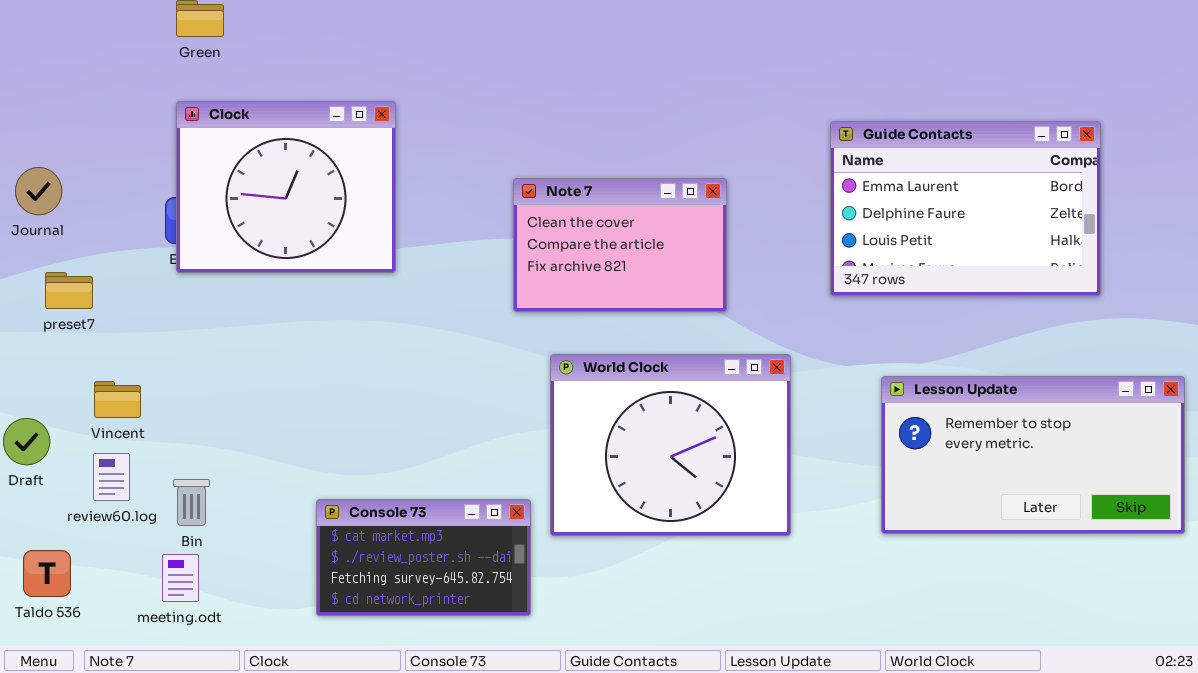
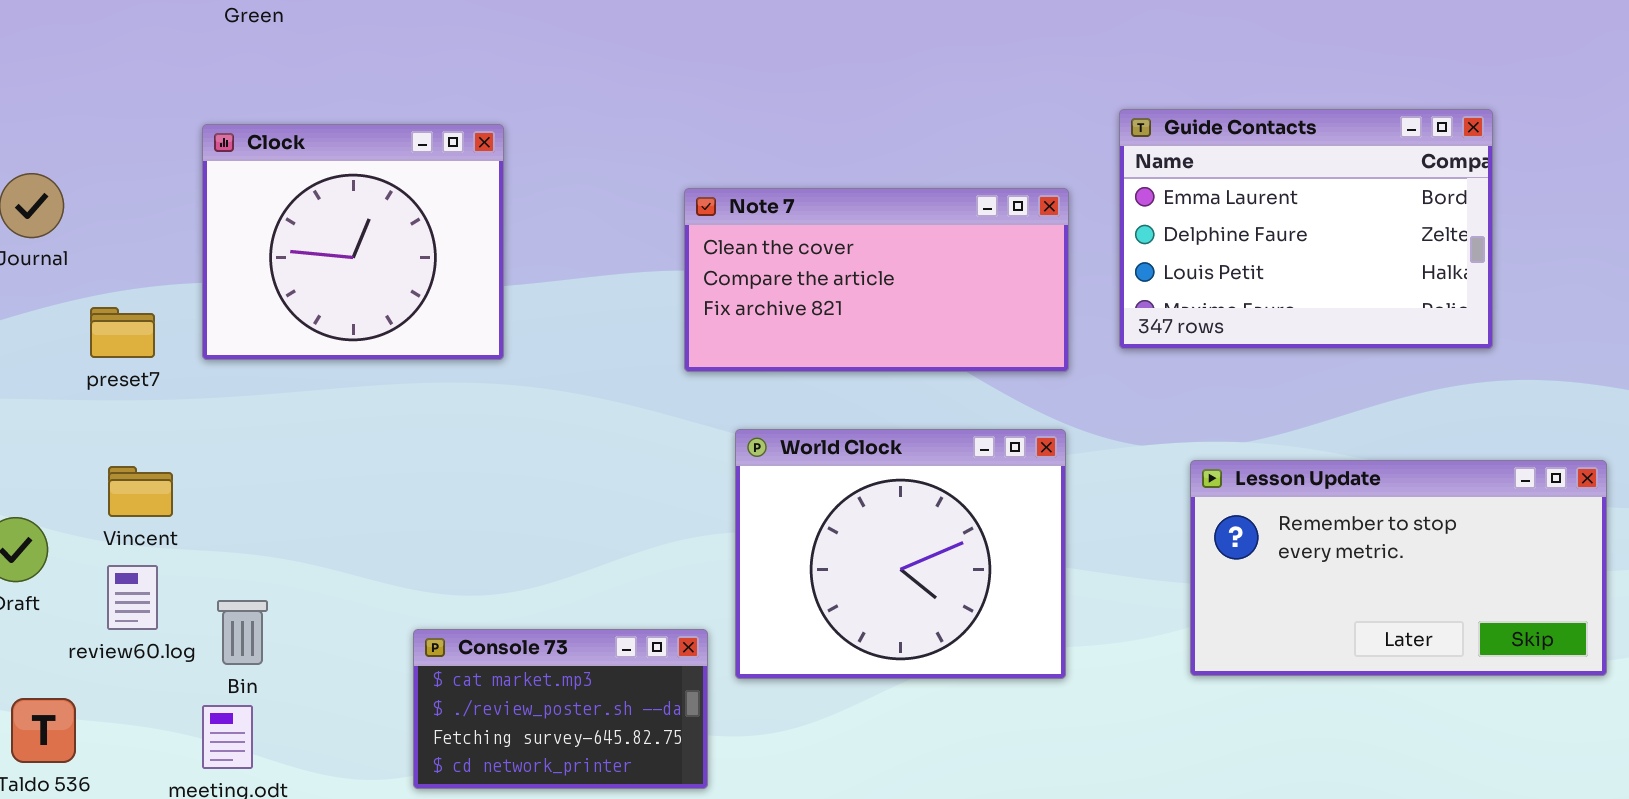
Clock: [176,101,396,273] -> [202,124,504,360], moved
Note 7: [513,178,727,312] -> [684,188,1069,372], resized
preset7: [45,272,93,309] -> [90,307,155,358], moved

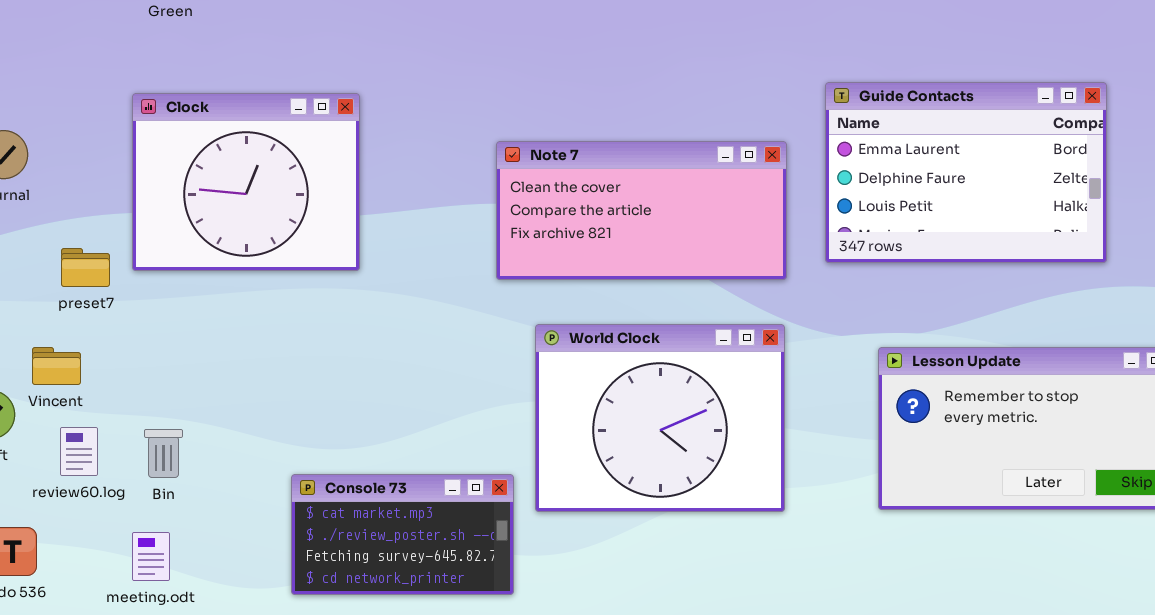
preset7: [90,307,155,358] -> [61,248,110,287], moved
Vincent: [108,466,173,517] -> [32,347,81,385], moved
Bin: [217,600,268,665] -> [144,429,183,478], moved

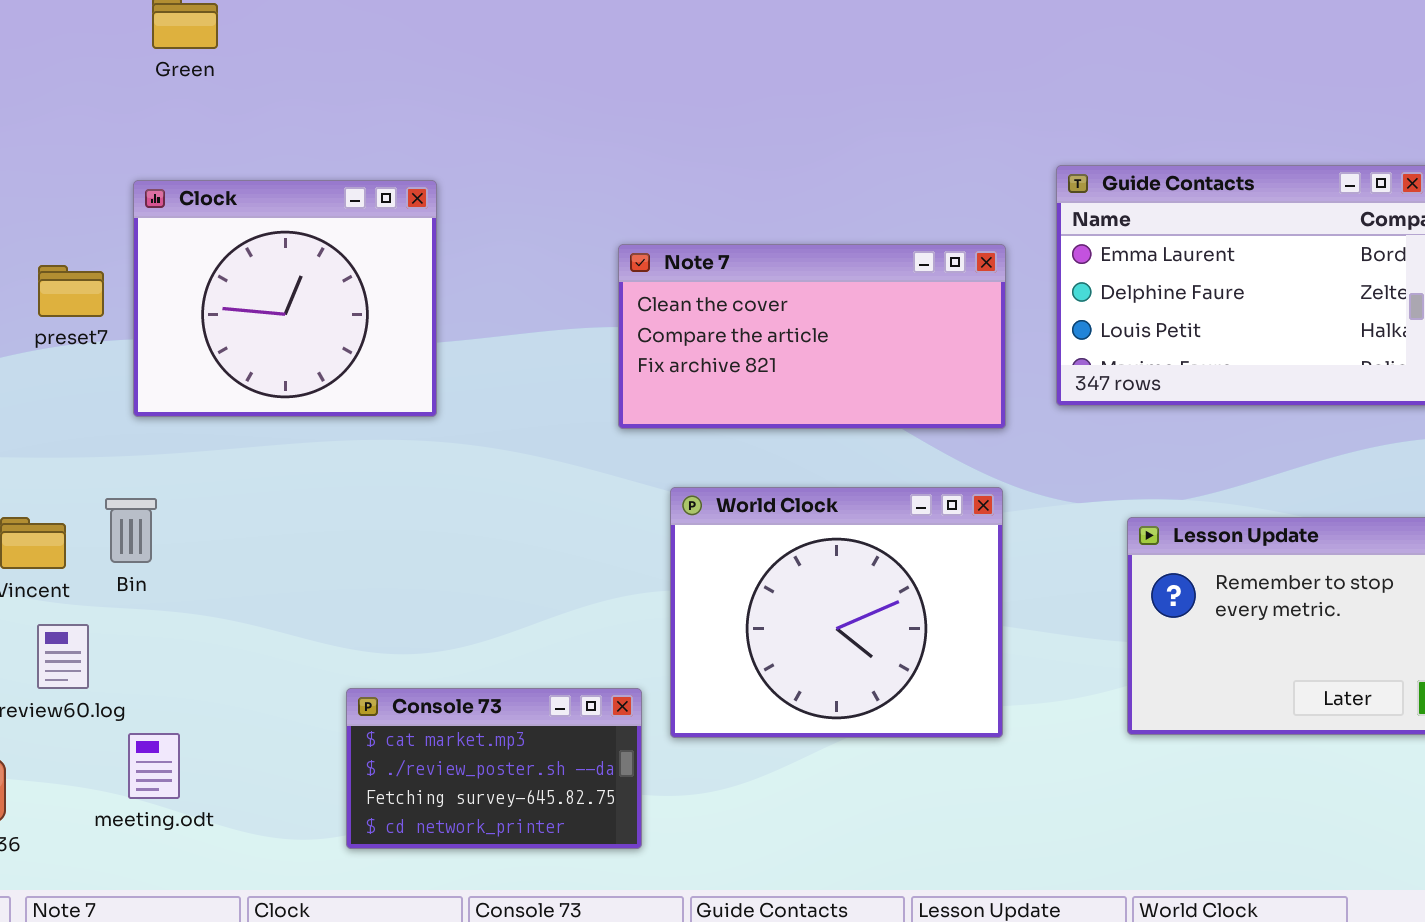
preset7: [61,248,110,287] -> [38,265,104,317], moved
Bin: [144,429,183,478] -> [105,498,157,563], moved
meeting.odt: [132,532,170,581] -> [128,733,180,799], moved

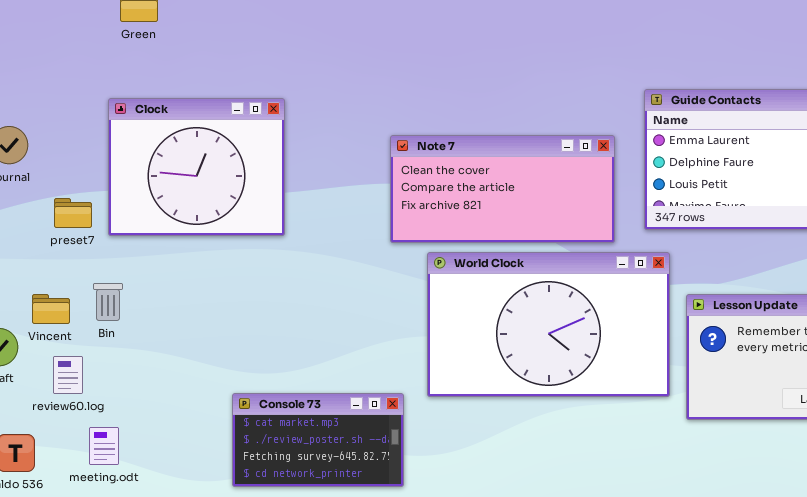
preset7: [38,265,104,317] -> [54,198,92,228], moved
World Clock: [670,487,1003,738] -> [427,252,670,397], moved, resized
meeting.odt: [128,733,180,799] -> [89,427,119,465], moved

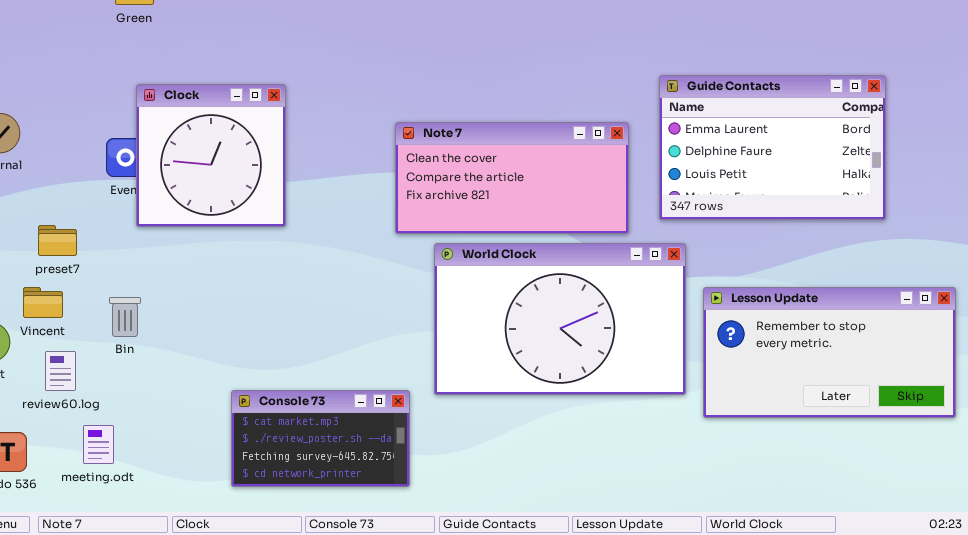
Clock: [108,98,285,236] -> [136,84,286,227], resized
preset7: [54,198,92,228] -> [38,225,77,256], moved
Bin: [93,283,123,321] -> [109,297,141,337], moved

